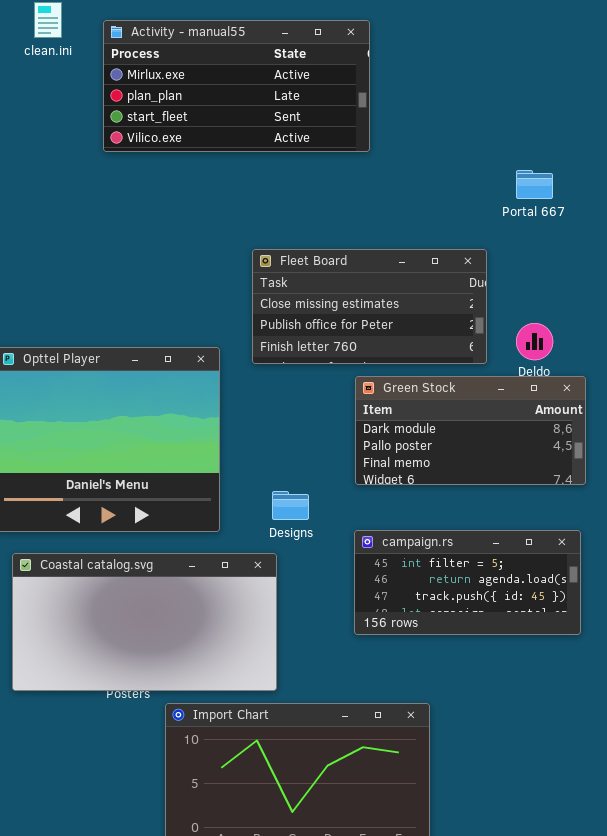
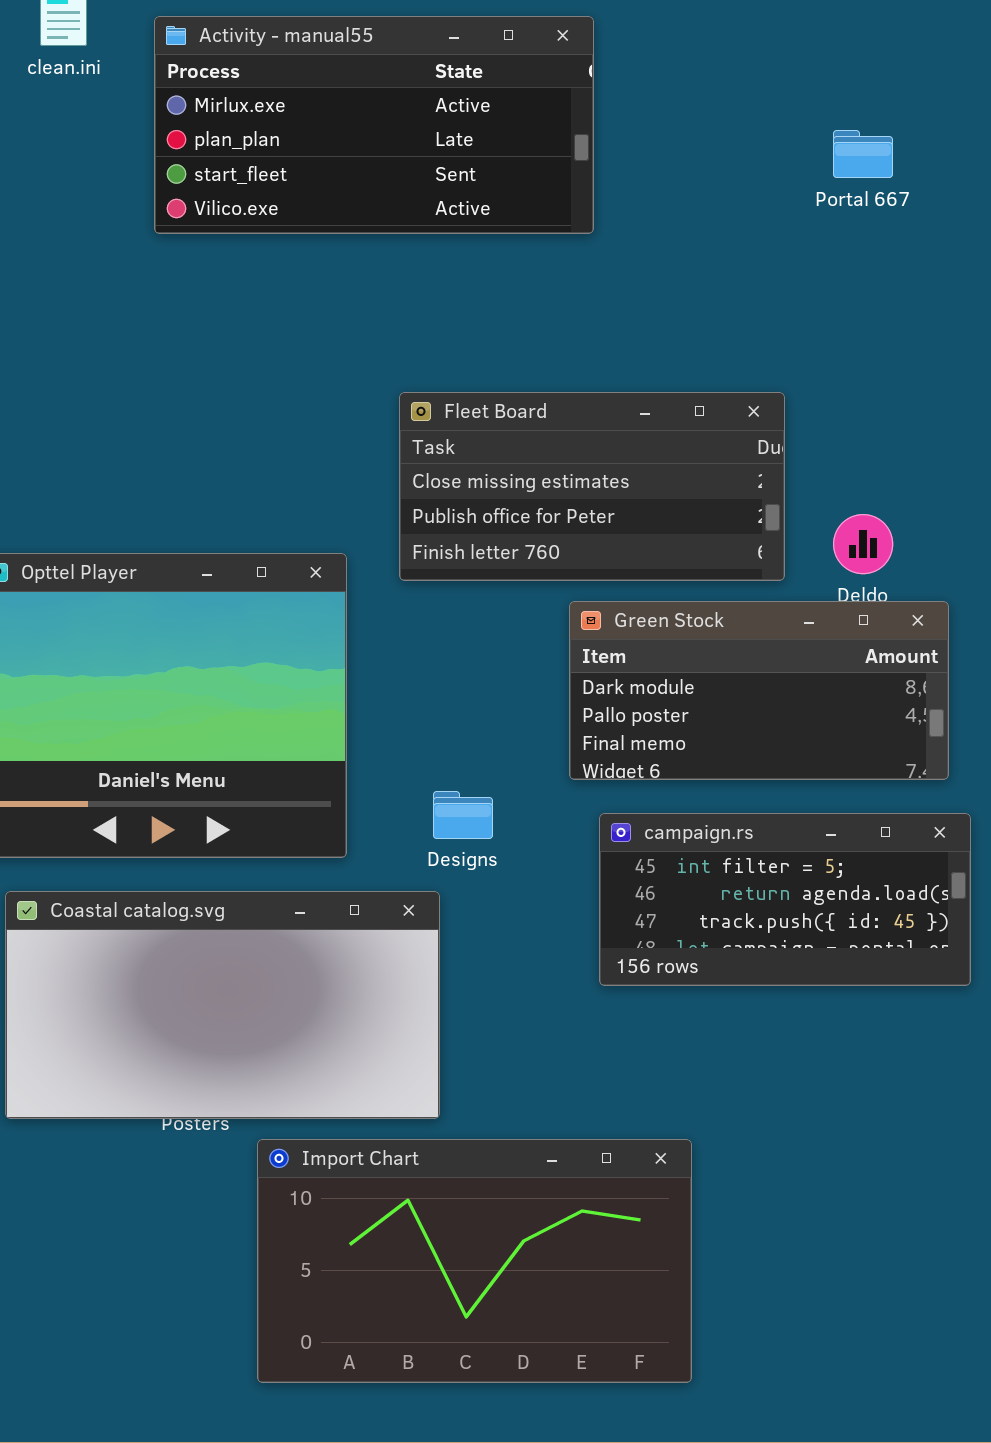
Portal 667: [516,170,553,199] -> [833,130,893,178], moved
campaign.rs: [354,530,581,635] -> [599,813,971,986], moved

